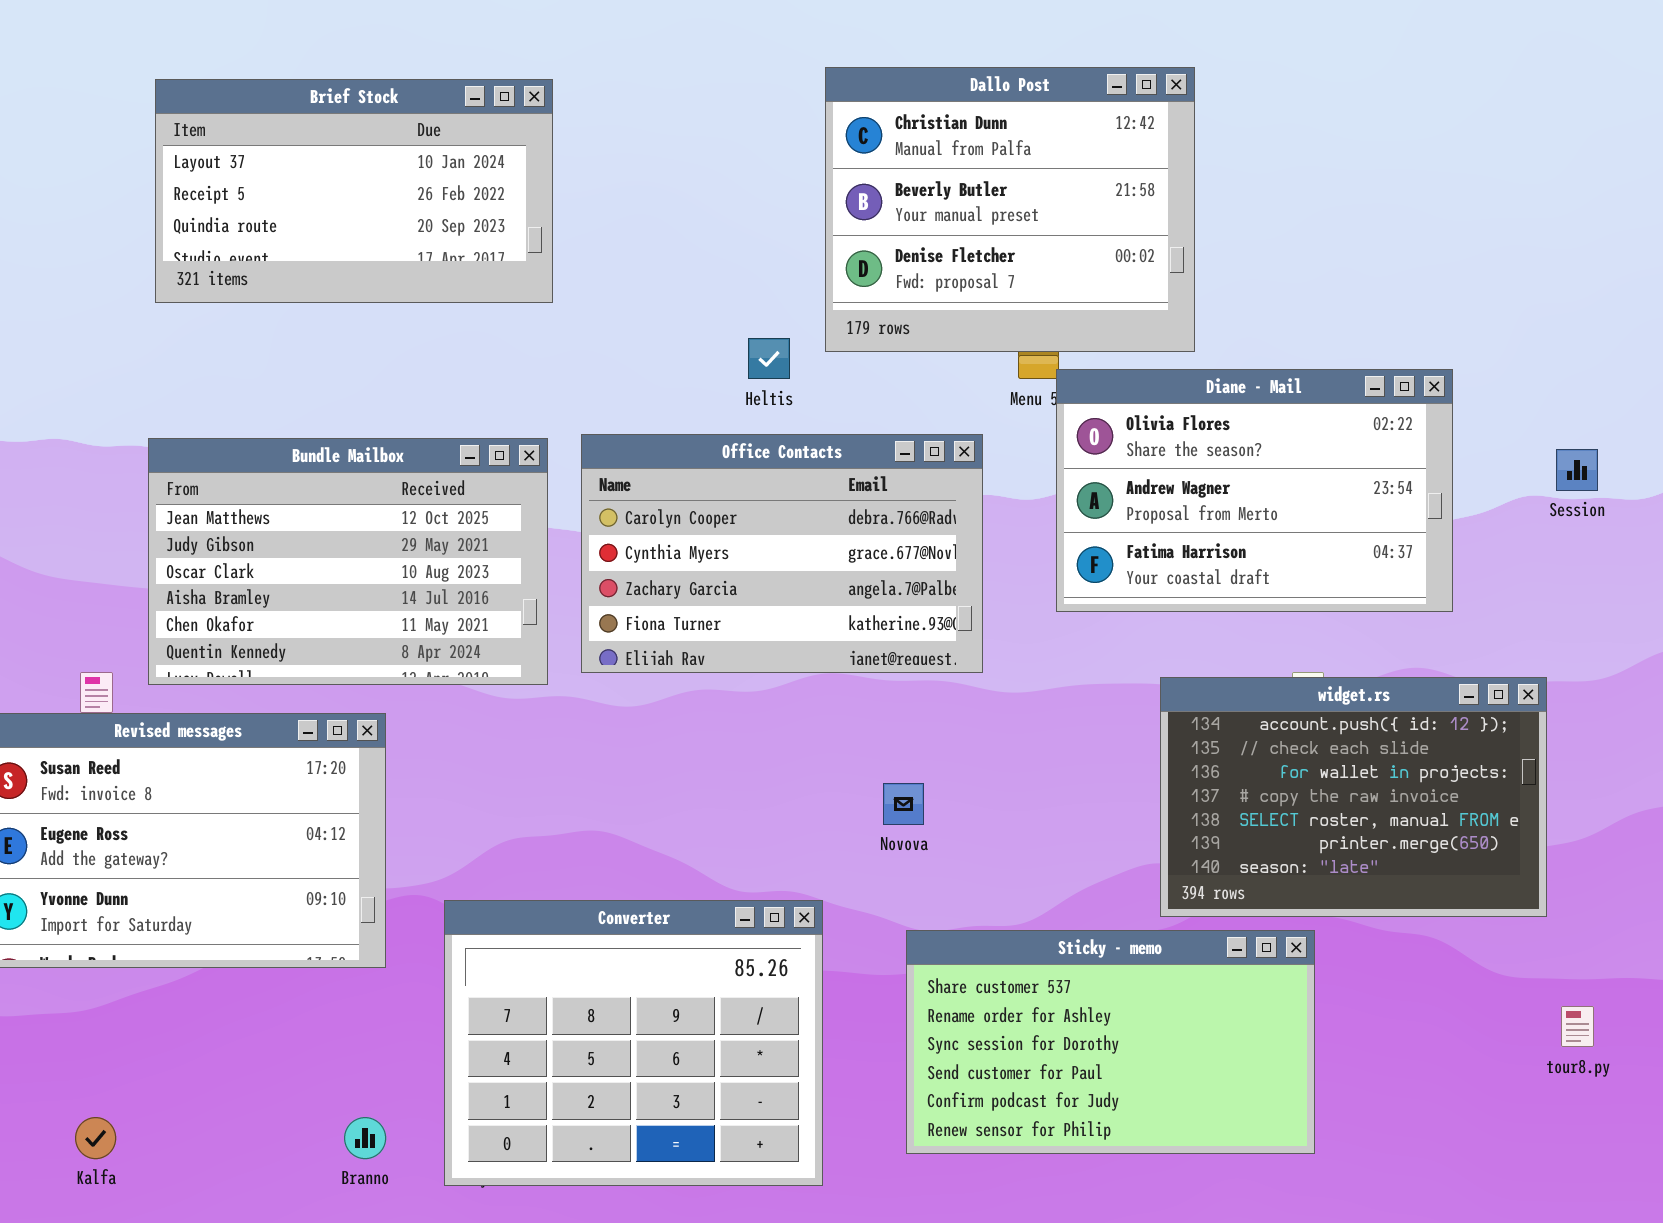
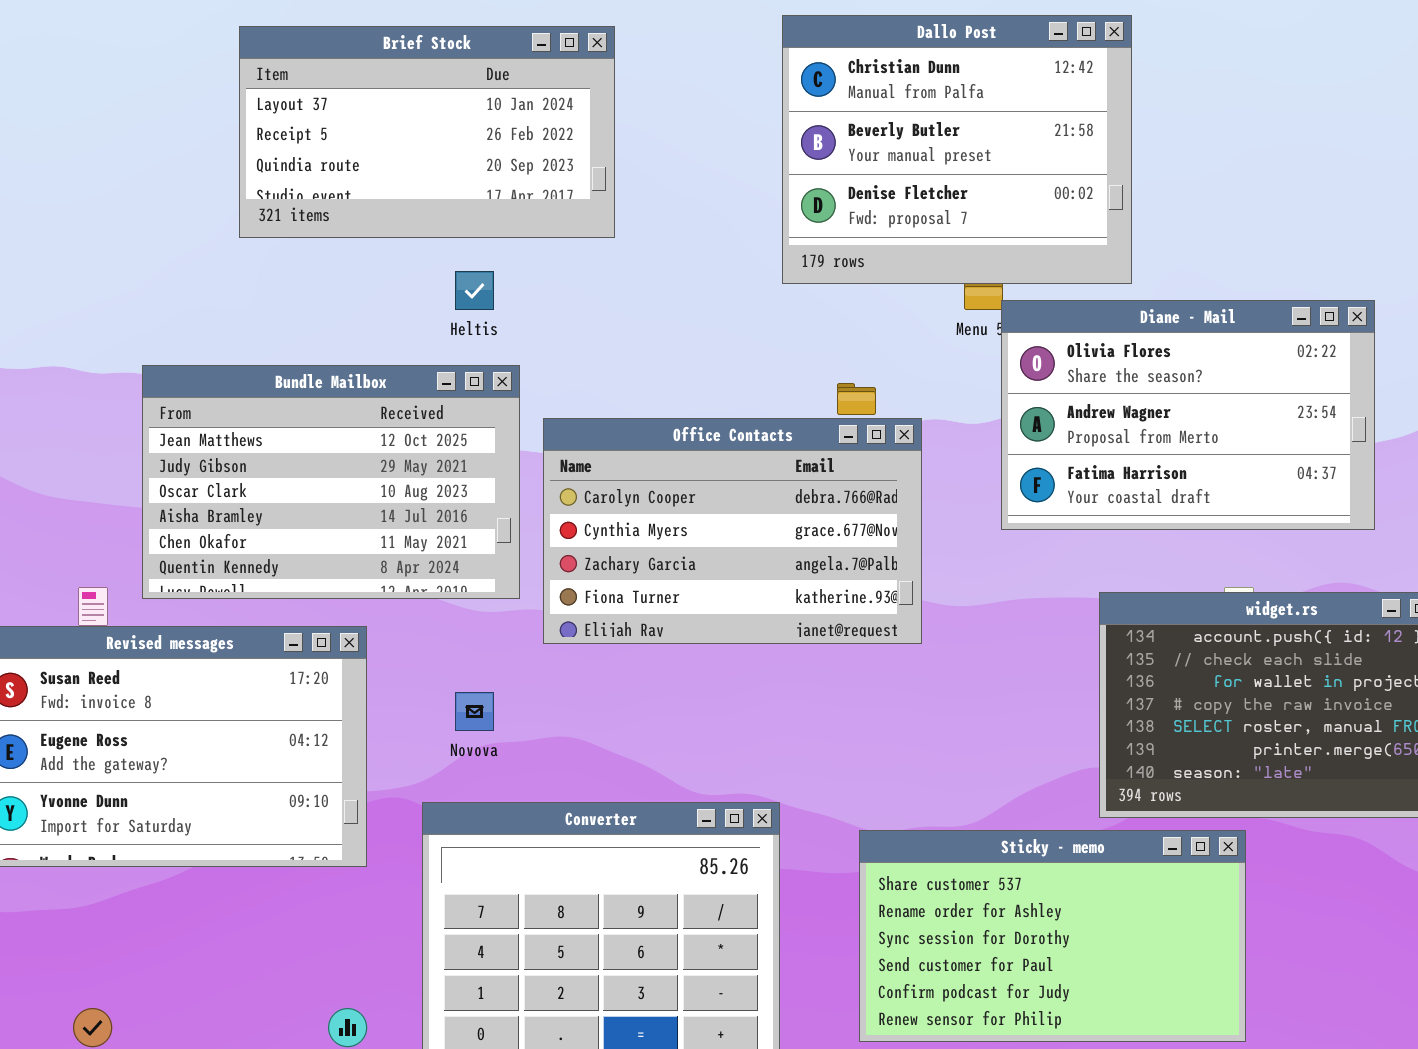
Brief Stock: [155,79,553,303] -> [239,26,615,238], moved
Heltis: [748,338,790,379] -> [455,271,494,310], moved
Office Contacts: [581,434,983,673] -> [543,418,922,644], moved
Novova: [883,783,924,825] -> [455,692,494,731], moved

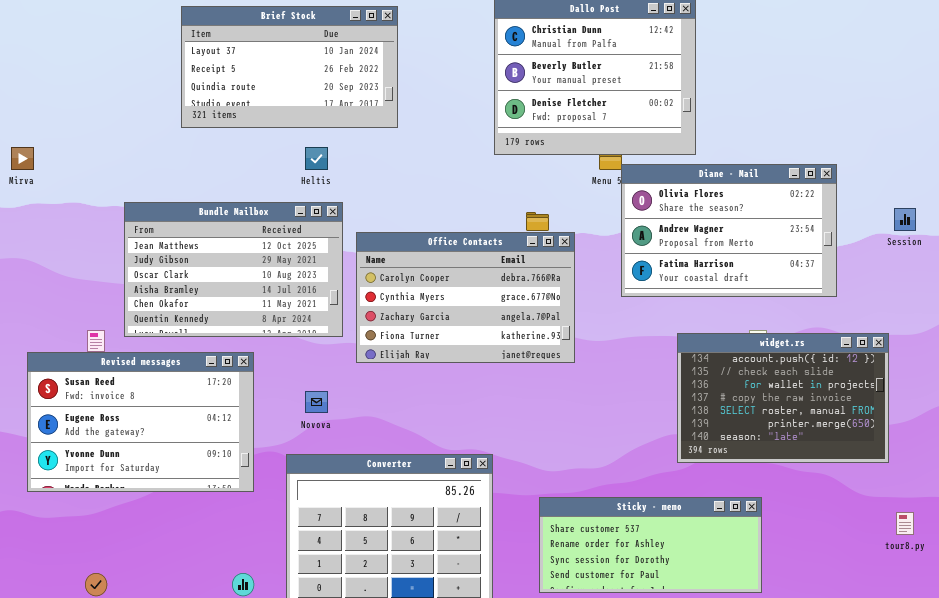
Sticky - memo: [859,830,1246,1042] -> [539,497,762,593], resized

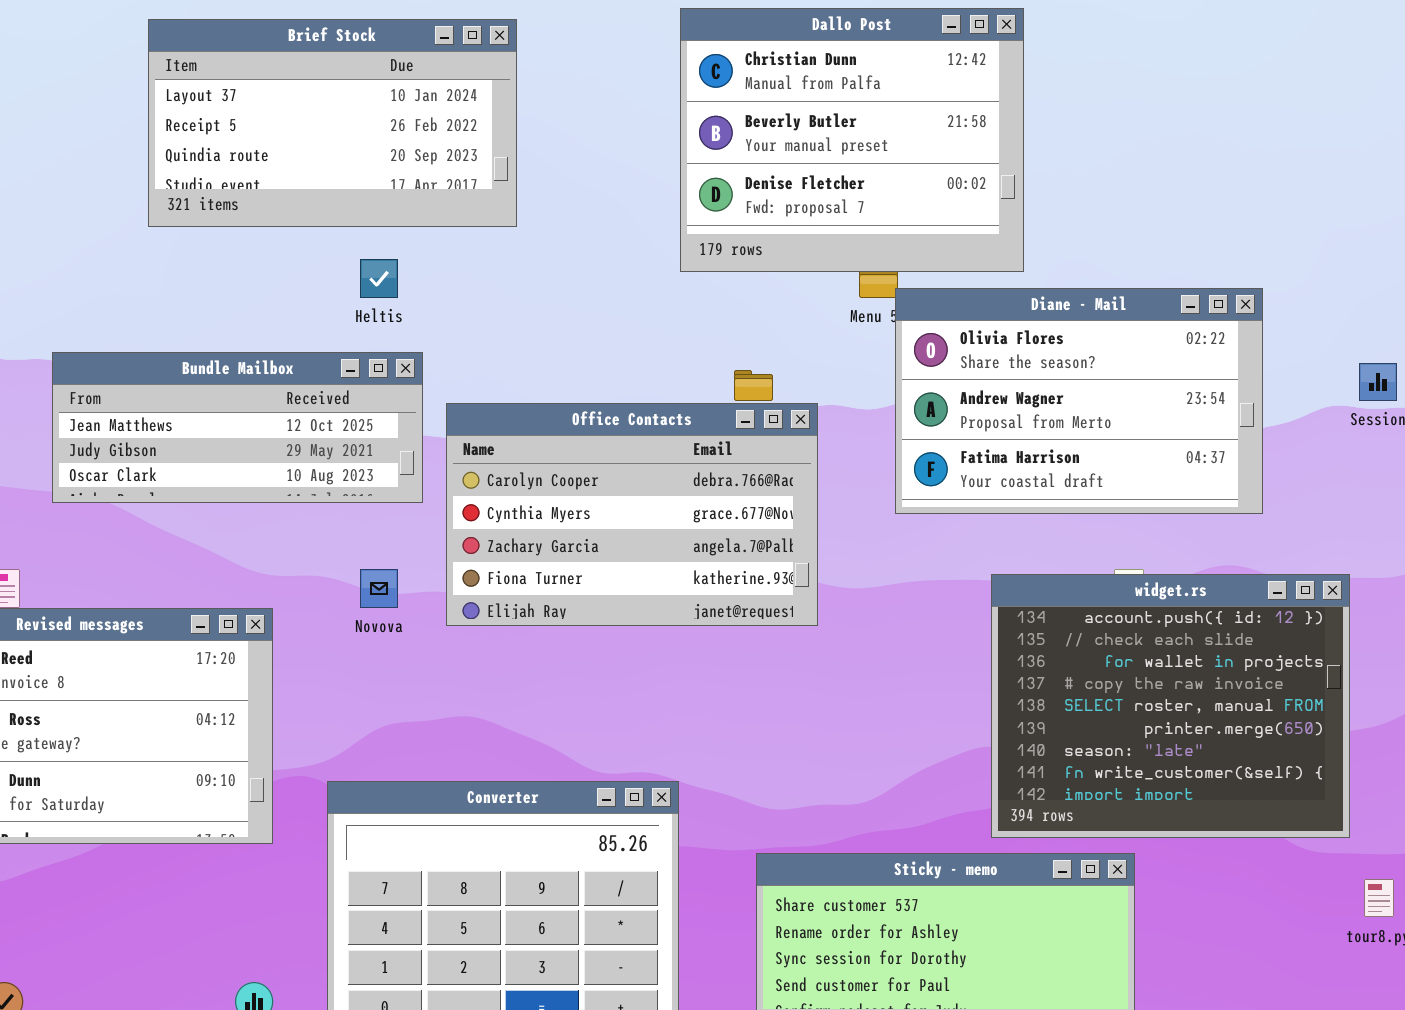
Bundle Mailbox: [124,202,343,337] -> [52,352,423,503], resized
widget.rs: [677,333,889,463] -> [991,574,1350,838], resized
Novova: [305,391,328,413] -> [360,569,398,608], moved

